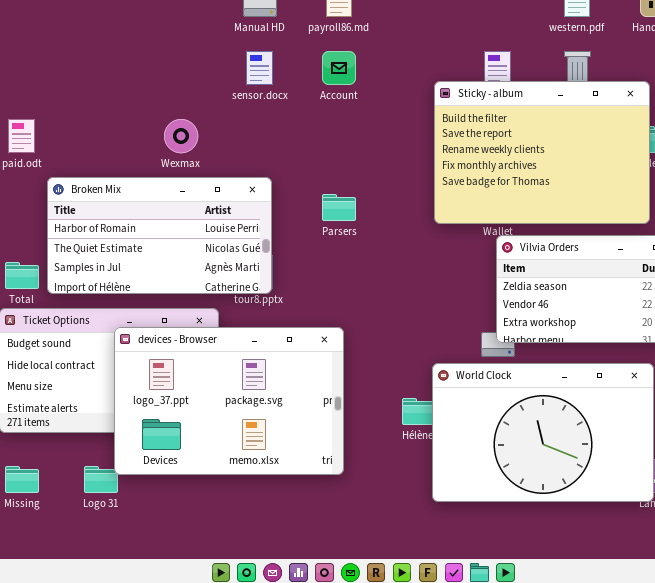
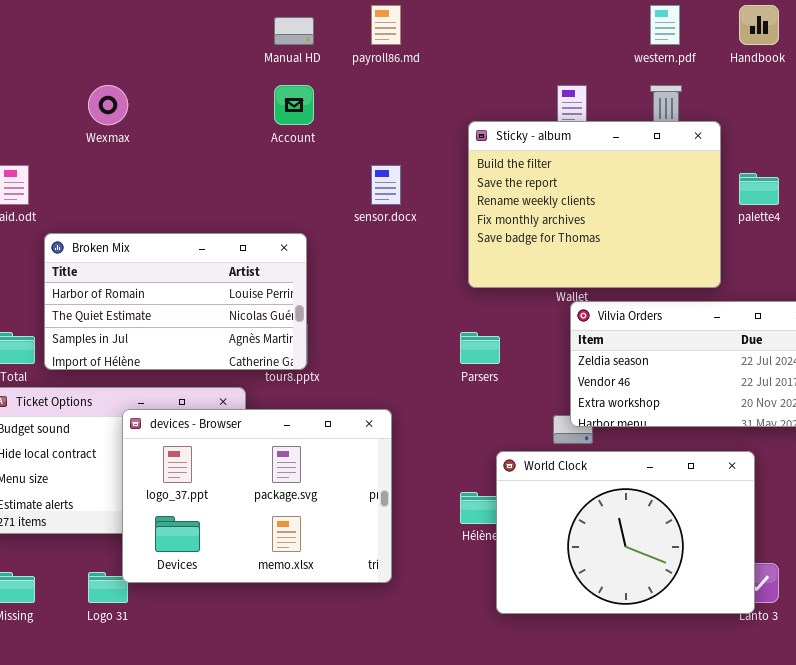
sensor.docx: [246,51,273,85] -> [371,165,401,205], moved
Account: [322,51,356,85] -> [274,85,314,125], moved
Sticky - album: [434,81,650,224] -> [468,121,721,288], moved
Wexmax: [164,119,198,153] -> [88,85,128,125], moved
Parsers: [322,194,356,221] -> [460,332,500,364], moved

